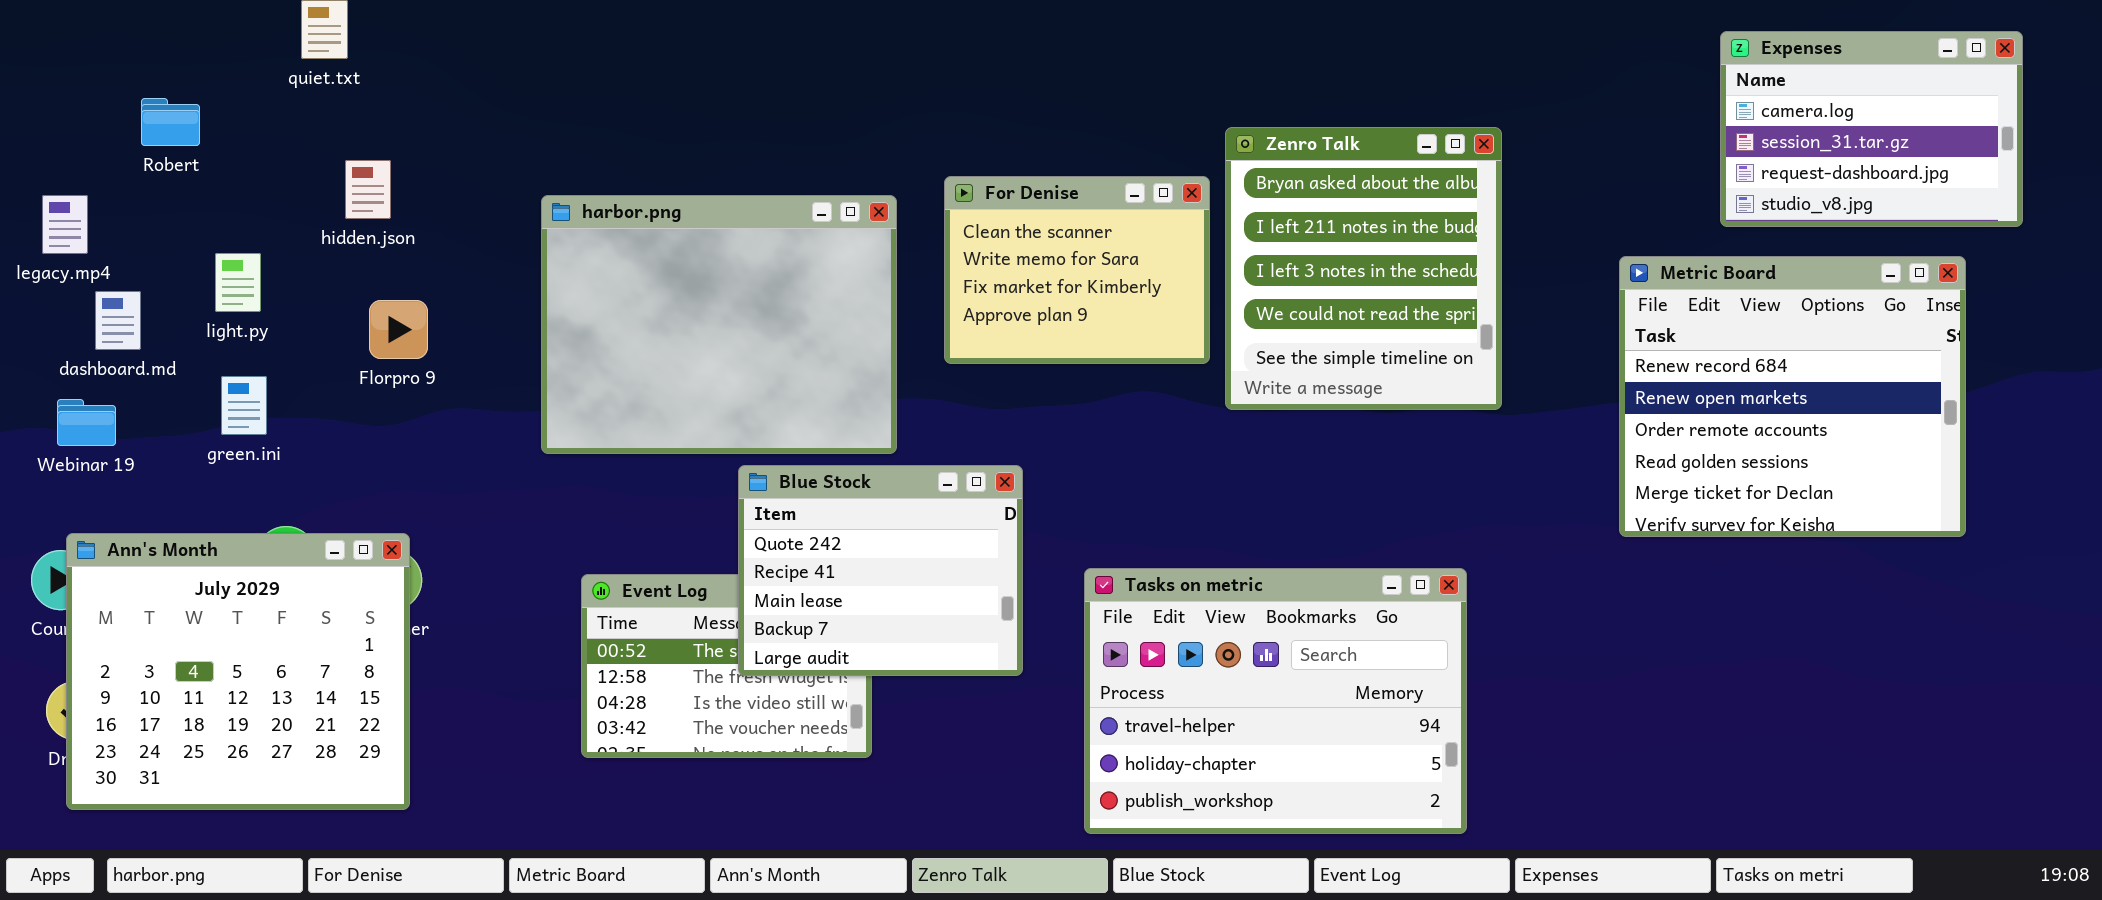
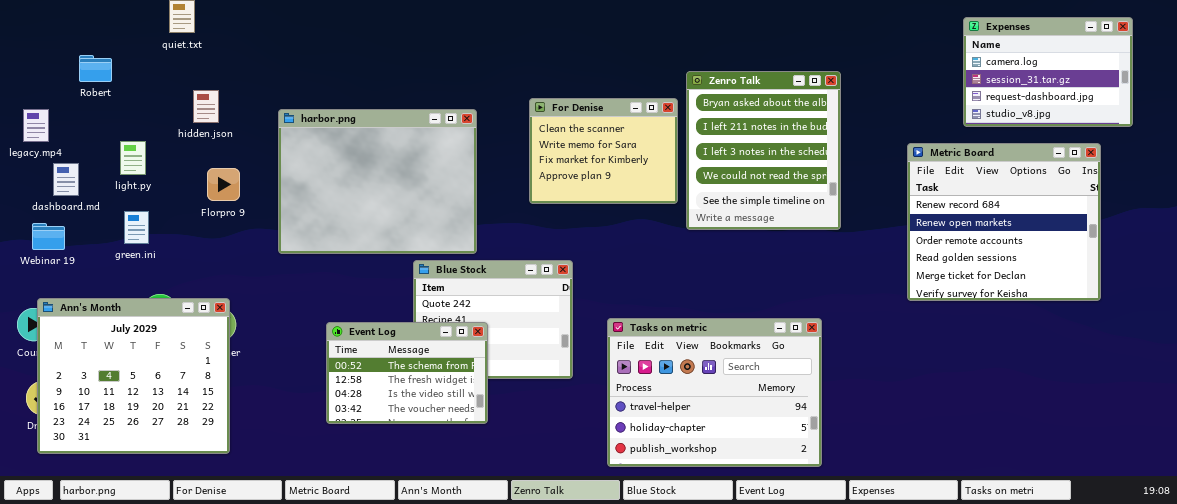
harbor.png: [541,195,897,454] -> [278,109,477,254], moved
Event Log: [581,574,872,758] -> [326,322,488,424], raised

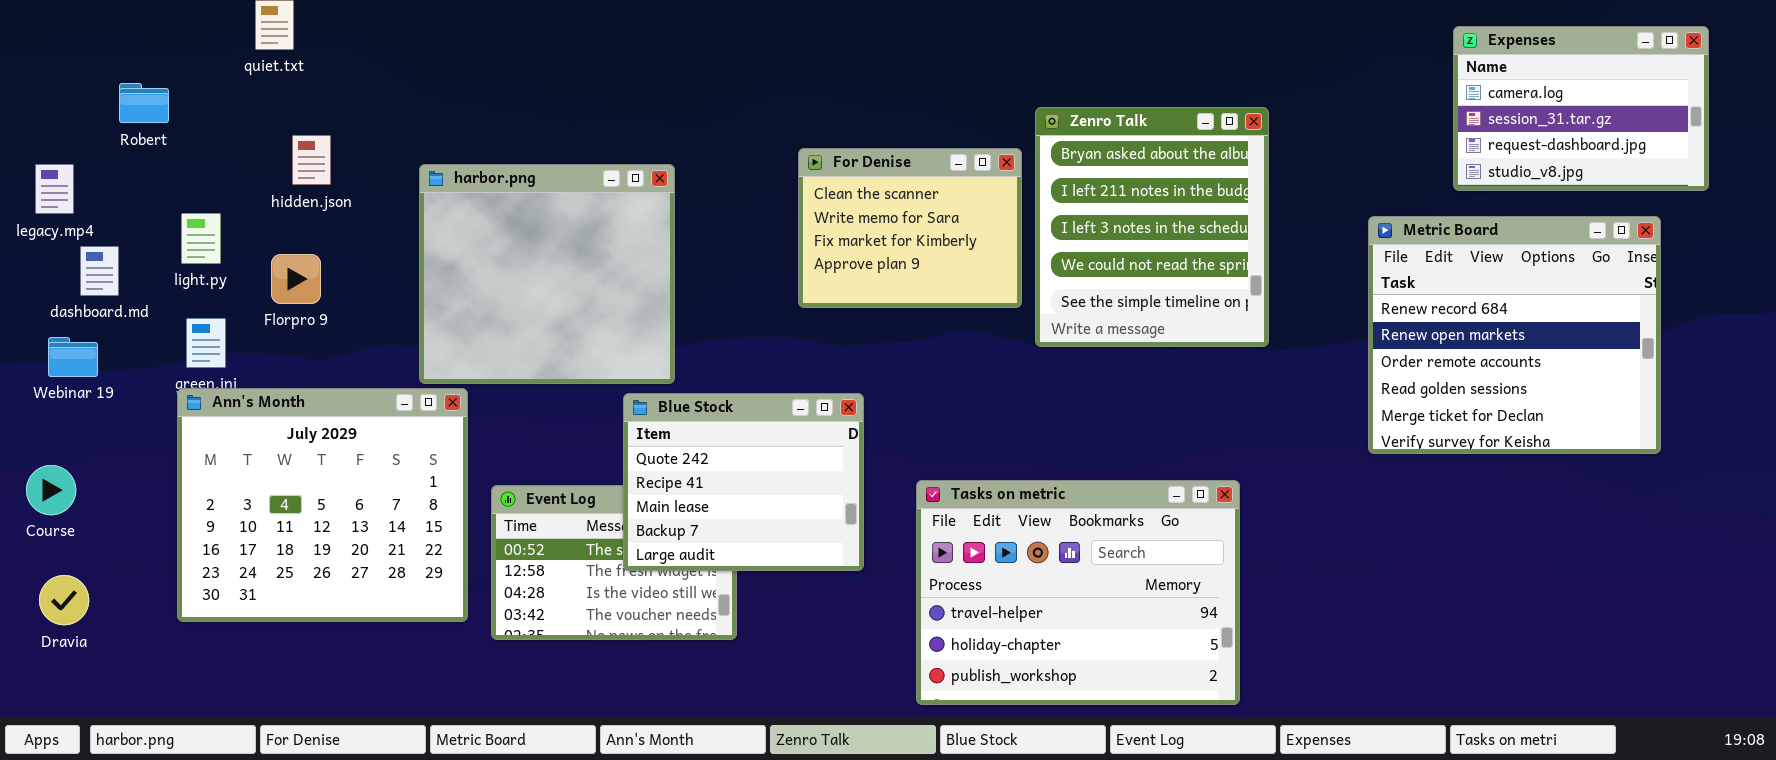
harbor.png: [278,109,477,254] -> [419,164,675,384], resized
Florpro 9: [207,168,240,201] -> [271,254,321,304], moved
Blue Stock: [413,260,573,379] -> [623,393,864,571], raised
Ann's Month: [37,298,230,454] -> [177,388,468,622], moved

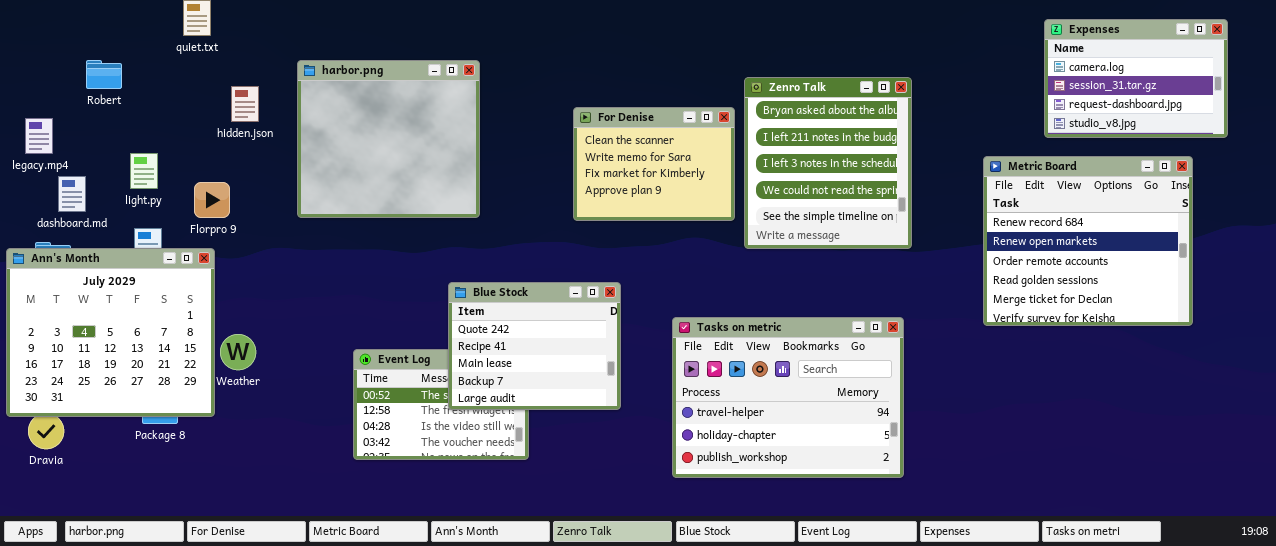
hidden.json: [292,135,331,185] -> [231,86,259,122], moved
harbor.png: [419,164,675,384] -> [297,60,480,218], moved
Ann's Month: [177,388,468,622] -> [6,248,215,417], moved
Tasks on metric: [916,480,1240,705] -> [672,317,904,478], moved

